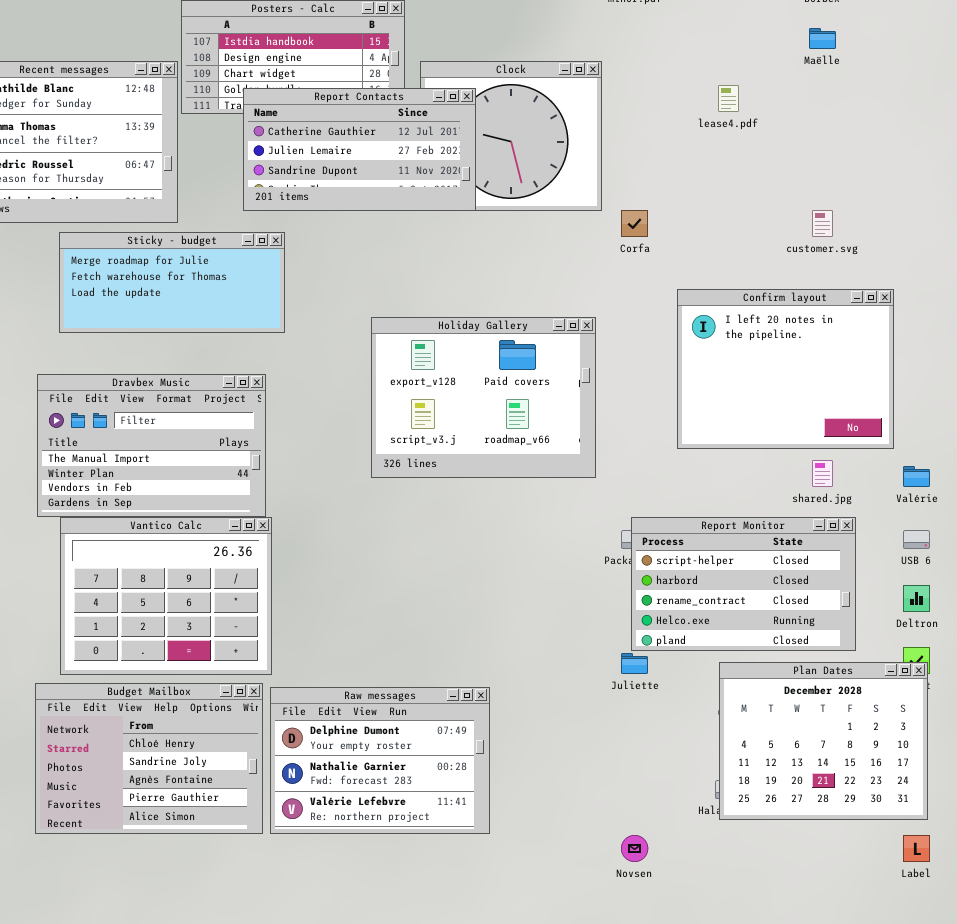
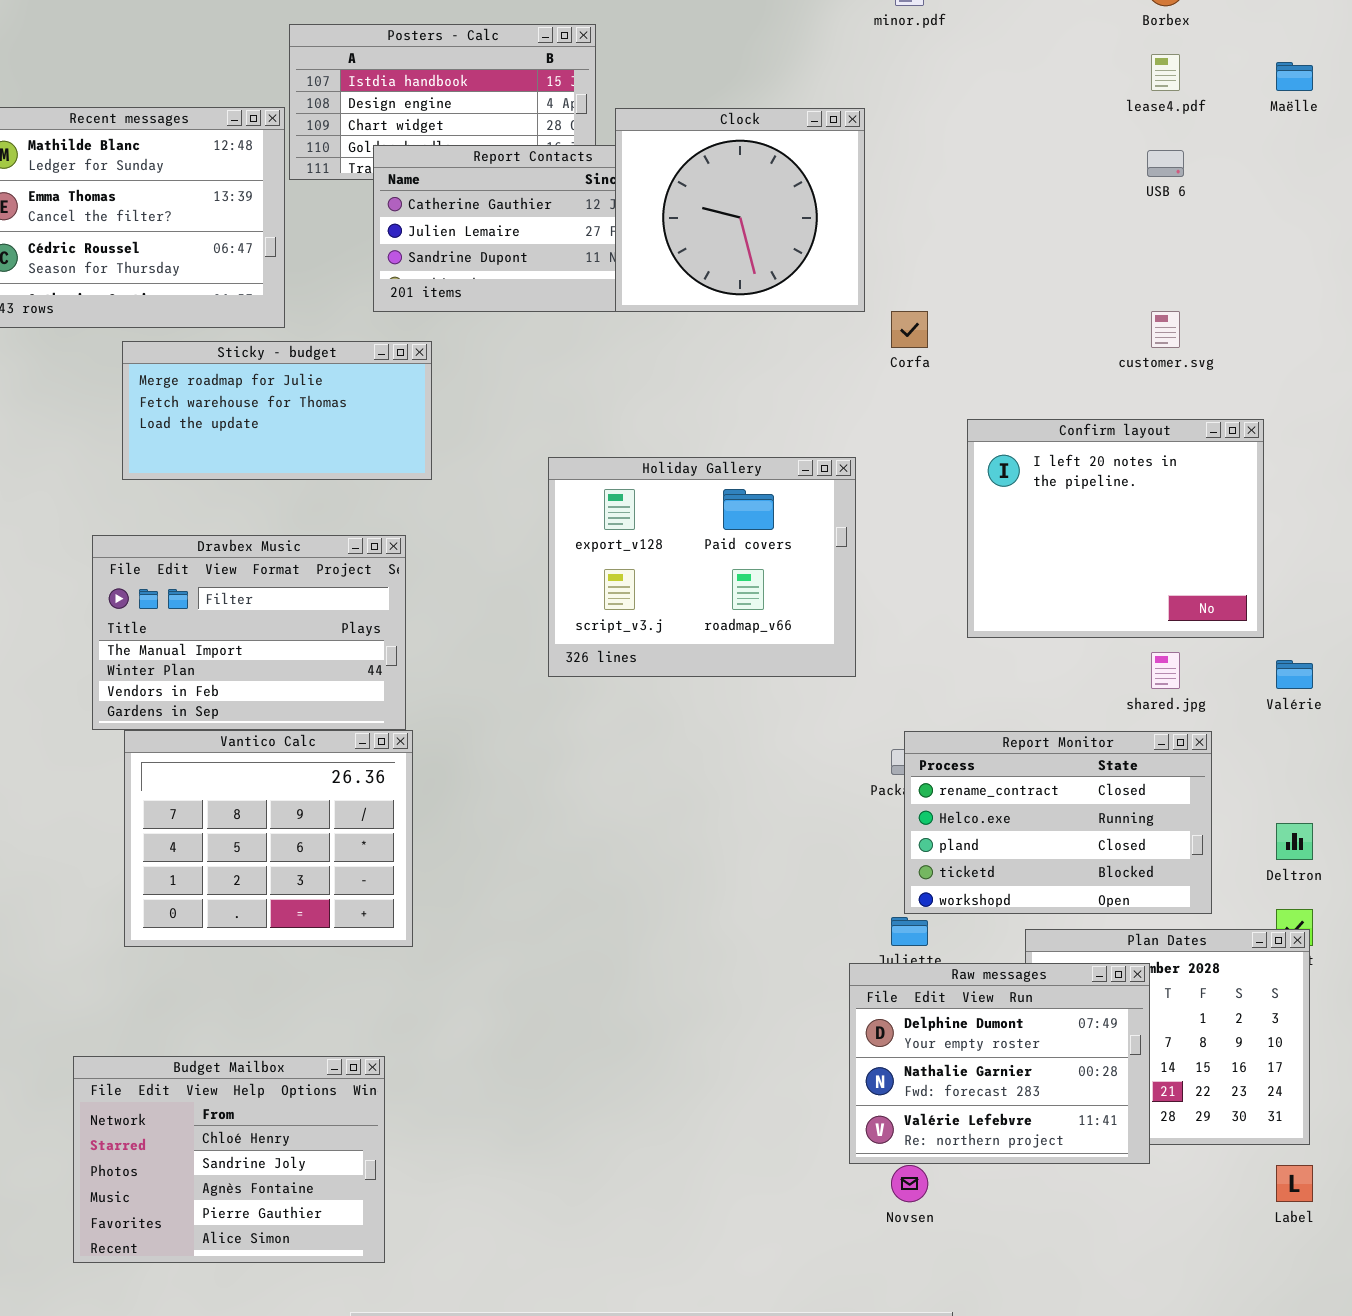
Maëlle: [809,28,836,49] -> [1276,62,1313,91], moved
Clock: [420,61,602,211] -> [615,108,865,312], raised
lease4.pdf: [718,85,739,112] -> [1151,54,1180,91], moved
Report Monitor: [631,517,856,651] -> [904,731,1212,914], scrolled down 2 rows
USB 6: [903,530,930,549] -> [1147,150,1184,177], moved
Budget Mailbox: [35,683,263,834] -> [73,1056,385,1263], moved
Raw messages: [270,687,490,834] -> [849,963,1150,1164], moved

